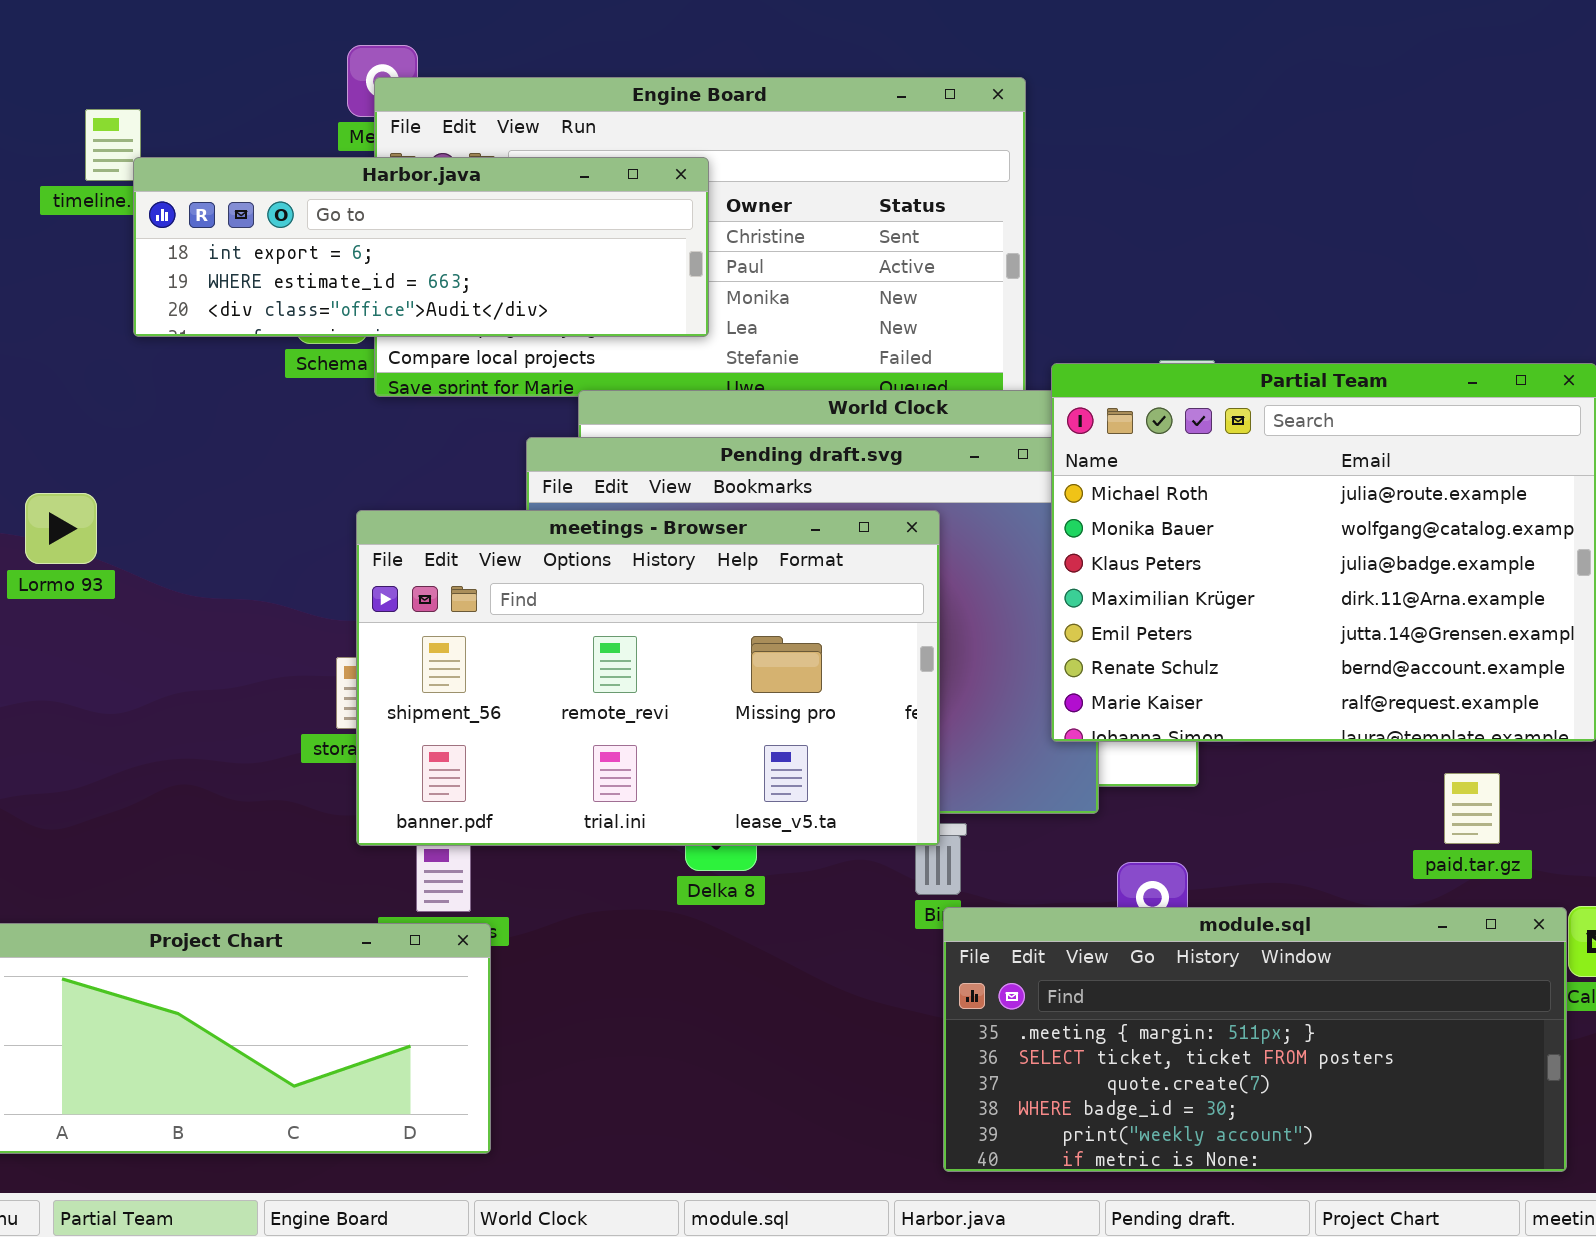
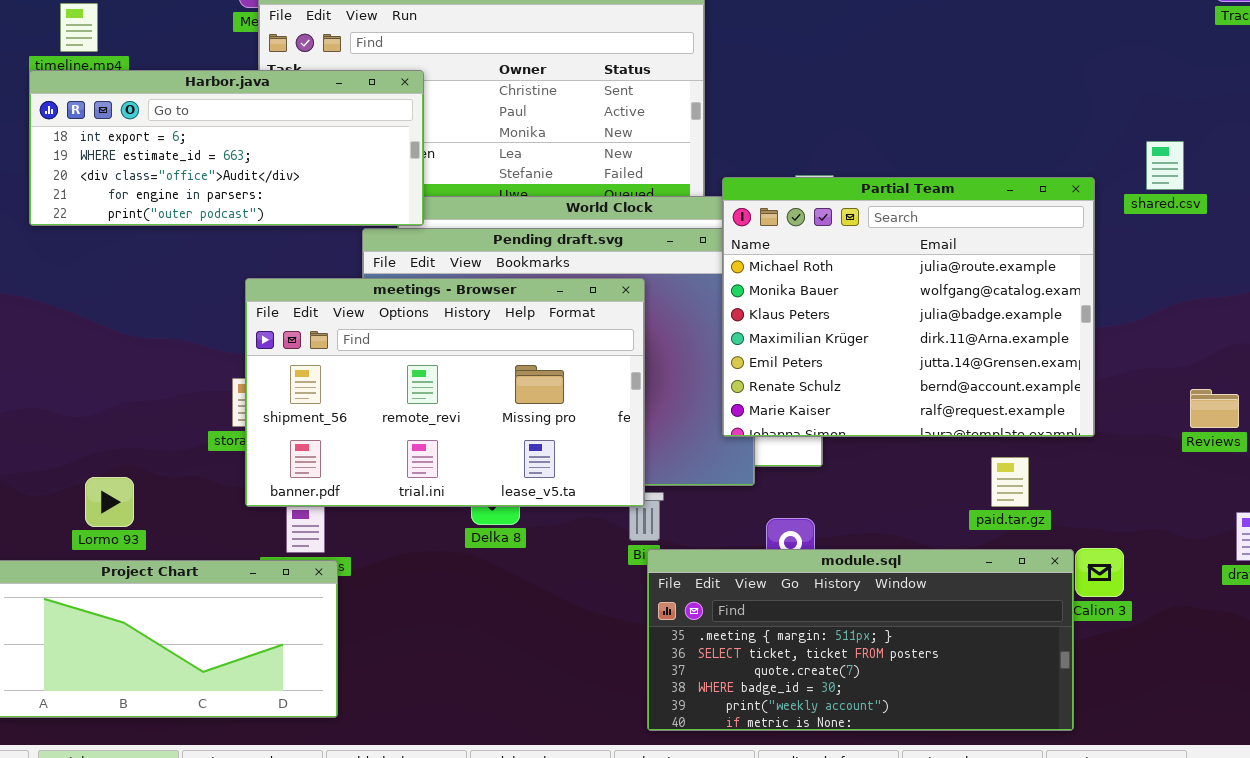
Harbor.java: [133,157,709,337] -> [29,70,424,226], moved, resized
Lormo 93: [25,493,97,564] -> [85,477,134,527], moved

